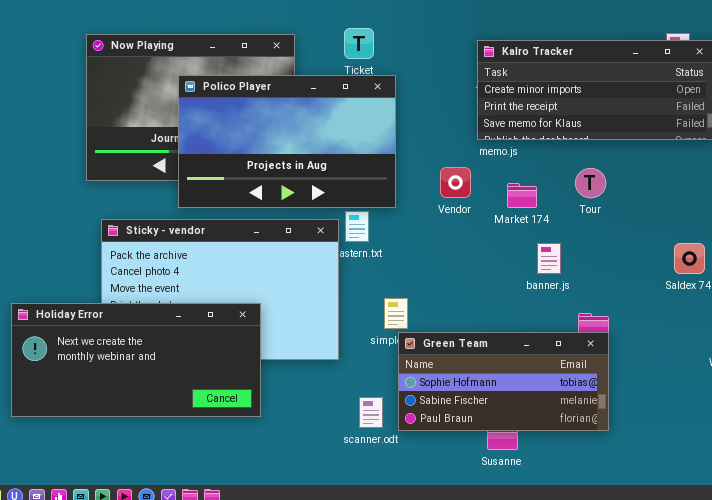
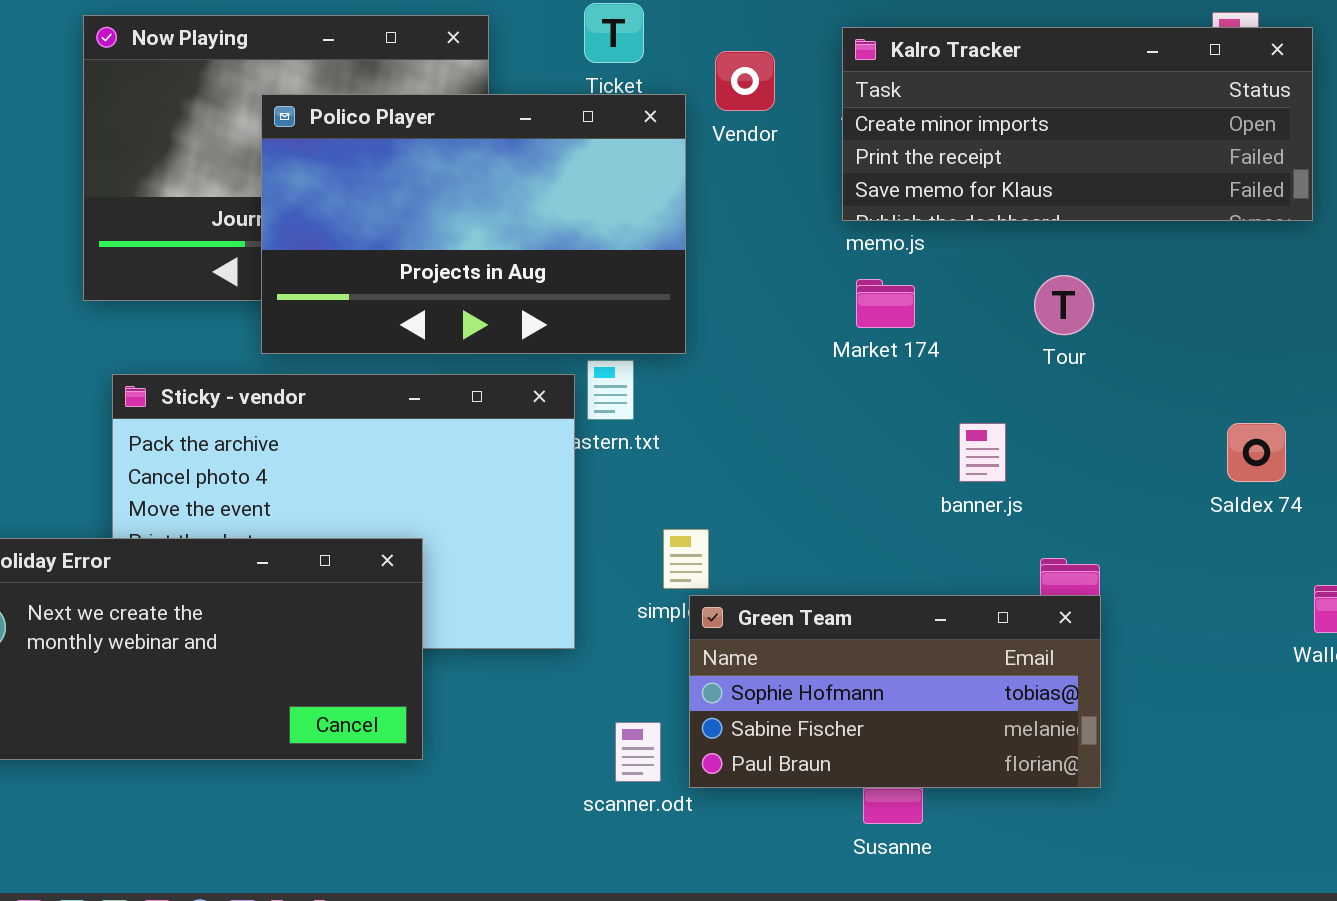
Vendor: [440,167,471,198] -> [715,51,775,111], moved
Market 174: [507,183,537,208] -> [856,279,915,328], moved

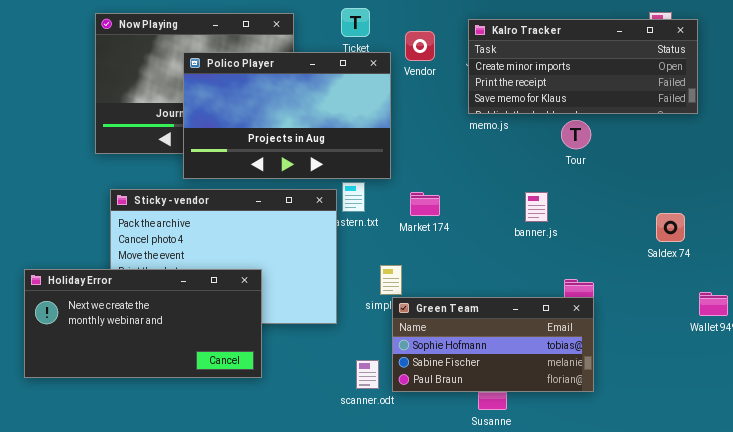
Tour: [1034,275,1094,335] -> [561,120,591,149], moved
Market 174: [856,279,915,328] -> [410,192,440,216], moved
banner.js: [959,423,1006,482] -> [525,192,548,222], moved

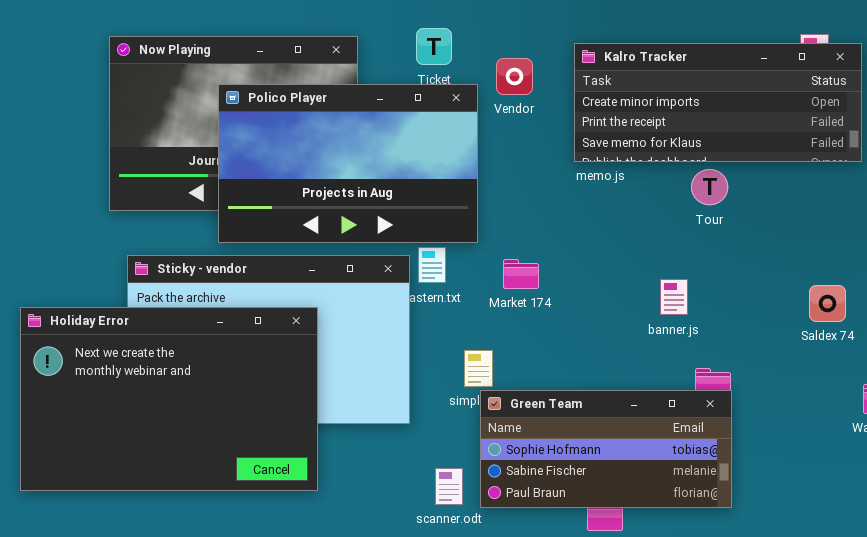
banner.js: [525,192,548,222] -> [660,279,688,315], moved
Holiday Error: [24,269,262,378] -> [20,307,318,491], resized

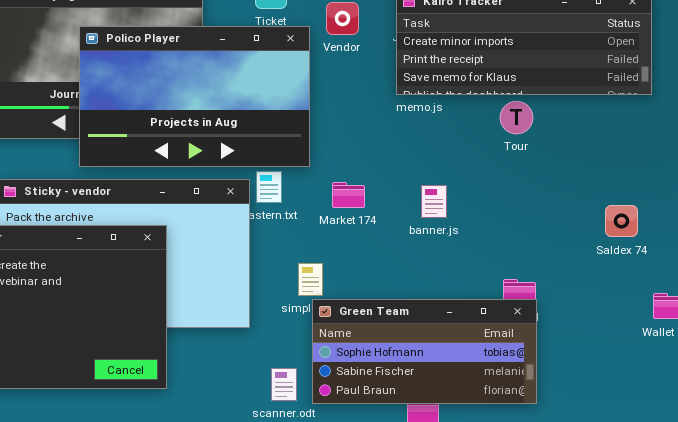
banner.js: [660,279,688,315] -> [421,185,447,218], moved

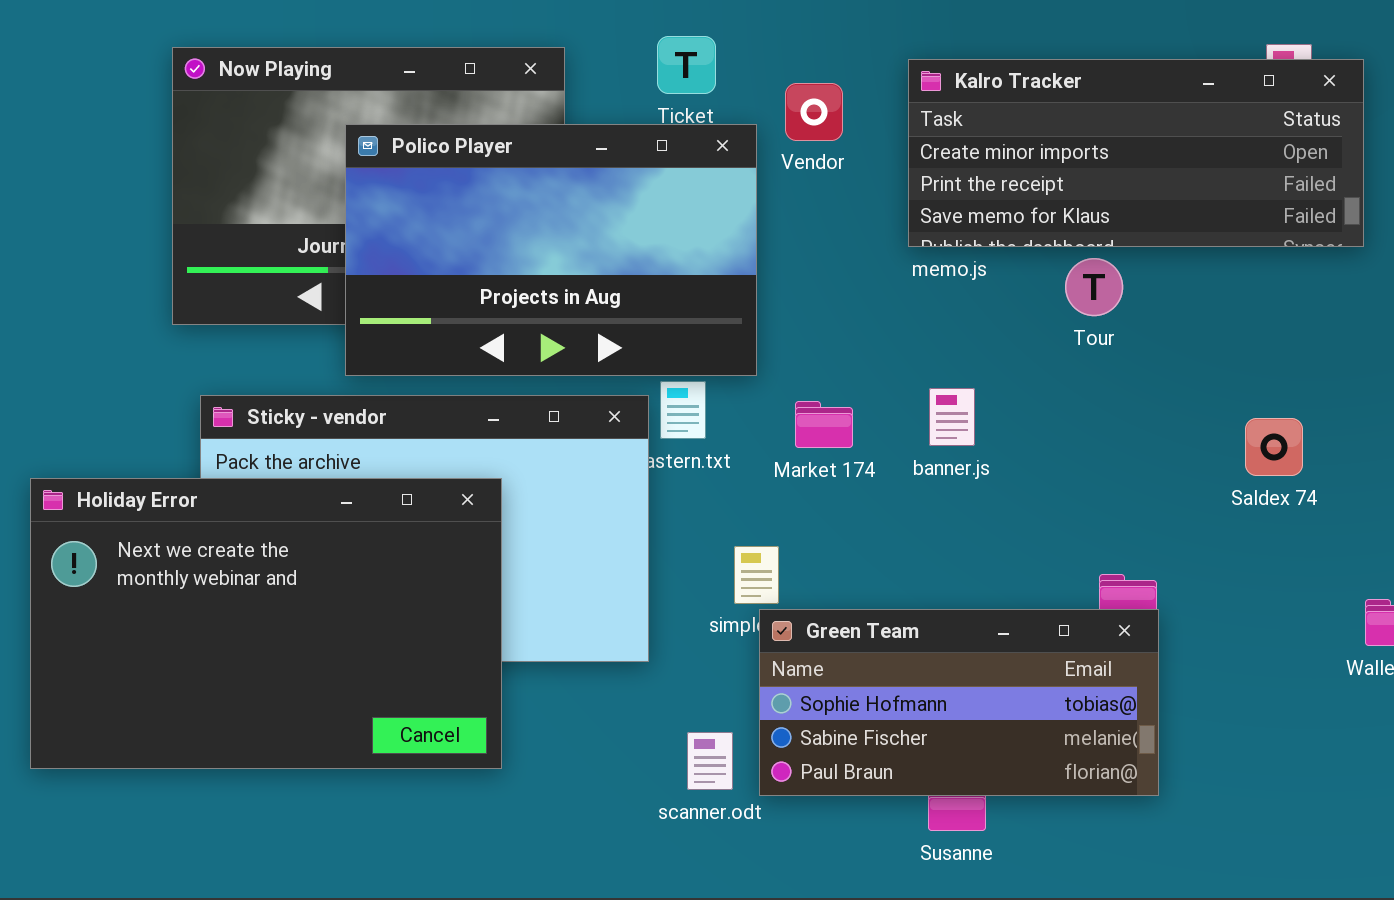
Tour: [500,101,533,134] -> [1065,258,1123,316], moved
banner.js: [421,185,447,218] -> [929,388,975,446], moved
Saldex 74: [605,205,638,237] -> [1245,418,1303,476], moved

